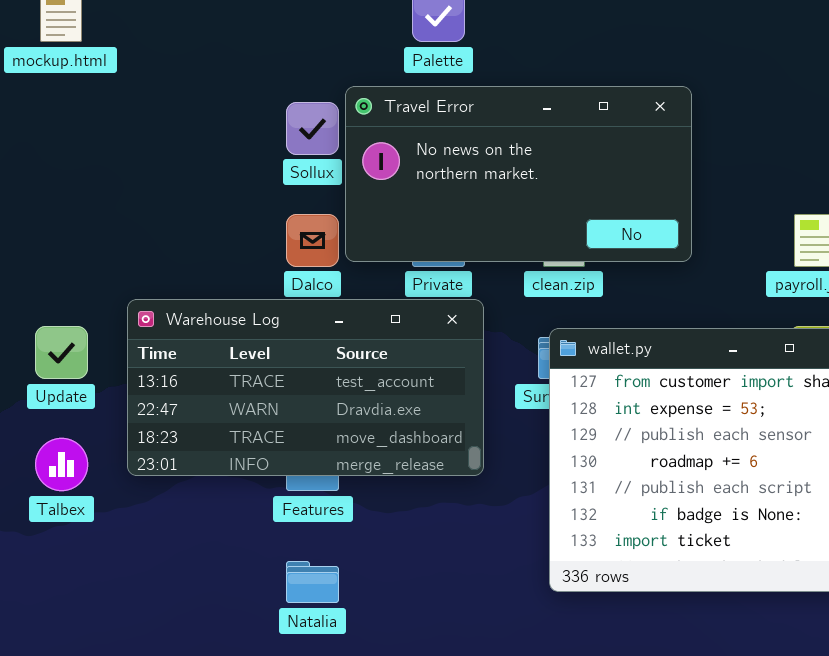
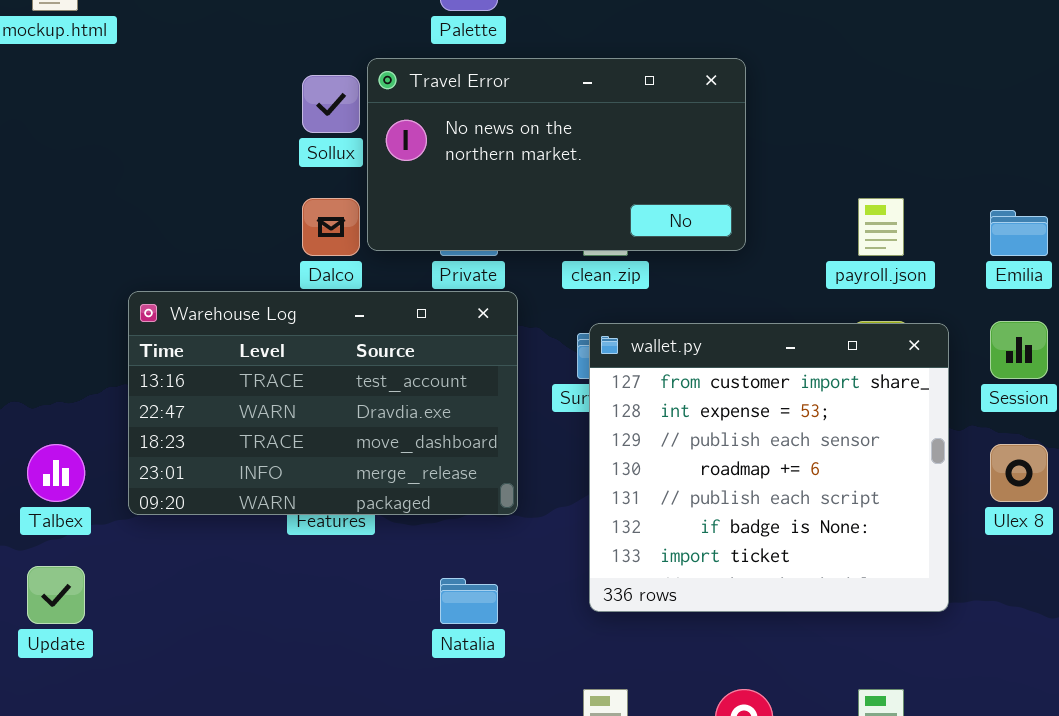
Warehouse Log: [127,299,484,476] -> [128,291,518,515], resized
Update: [35,326,88,379] -> [27,566,85,624], moved
Natalia: [286,561,339,603] -> [440,578,498,624], moved

